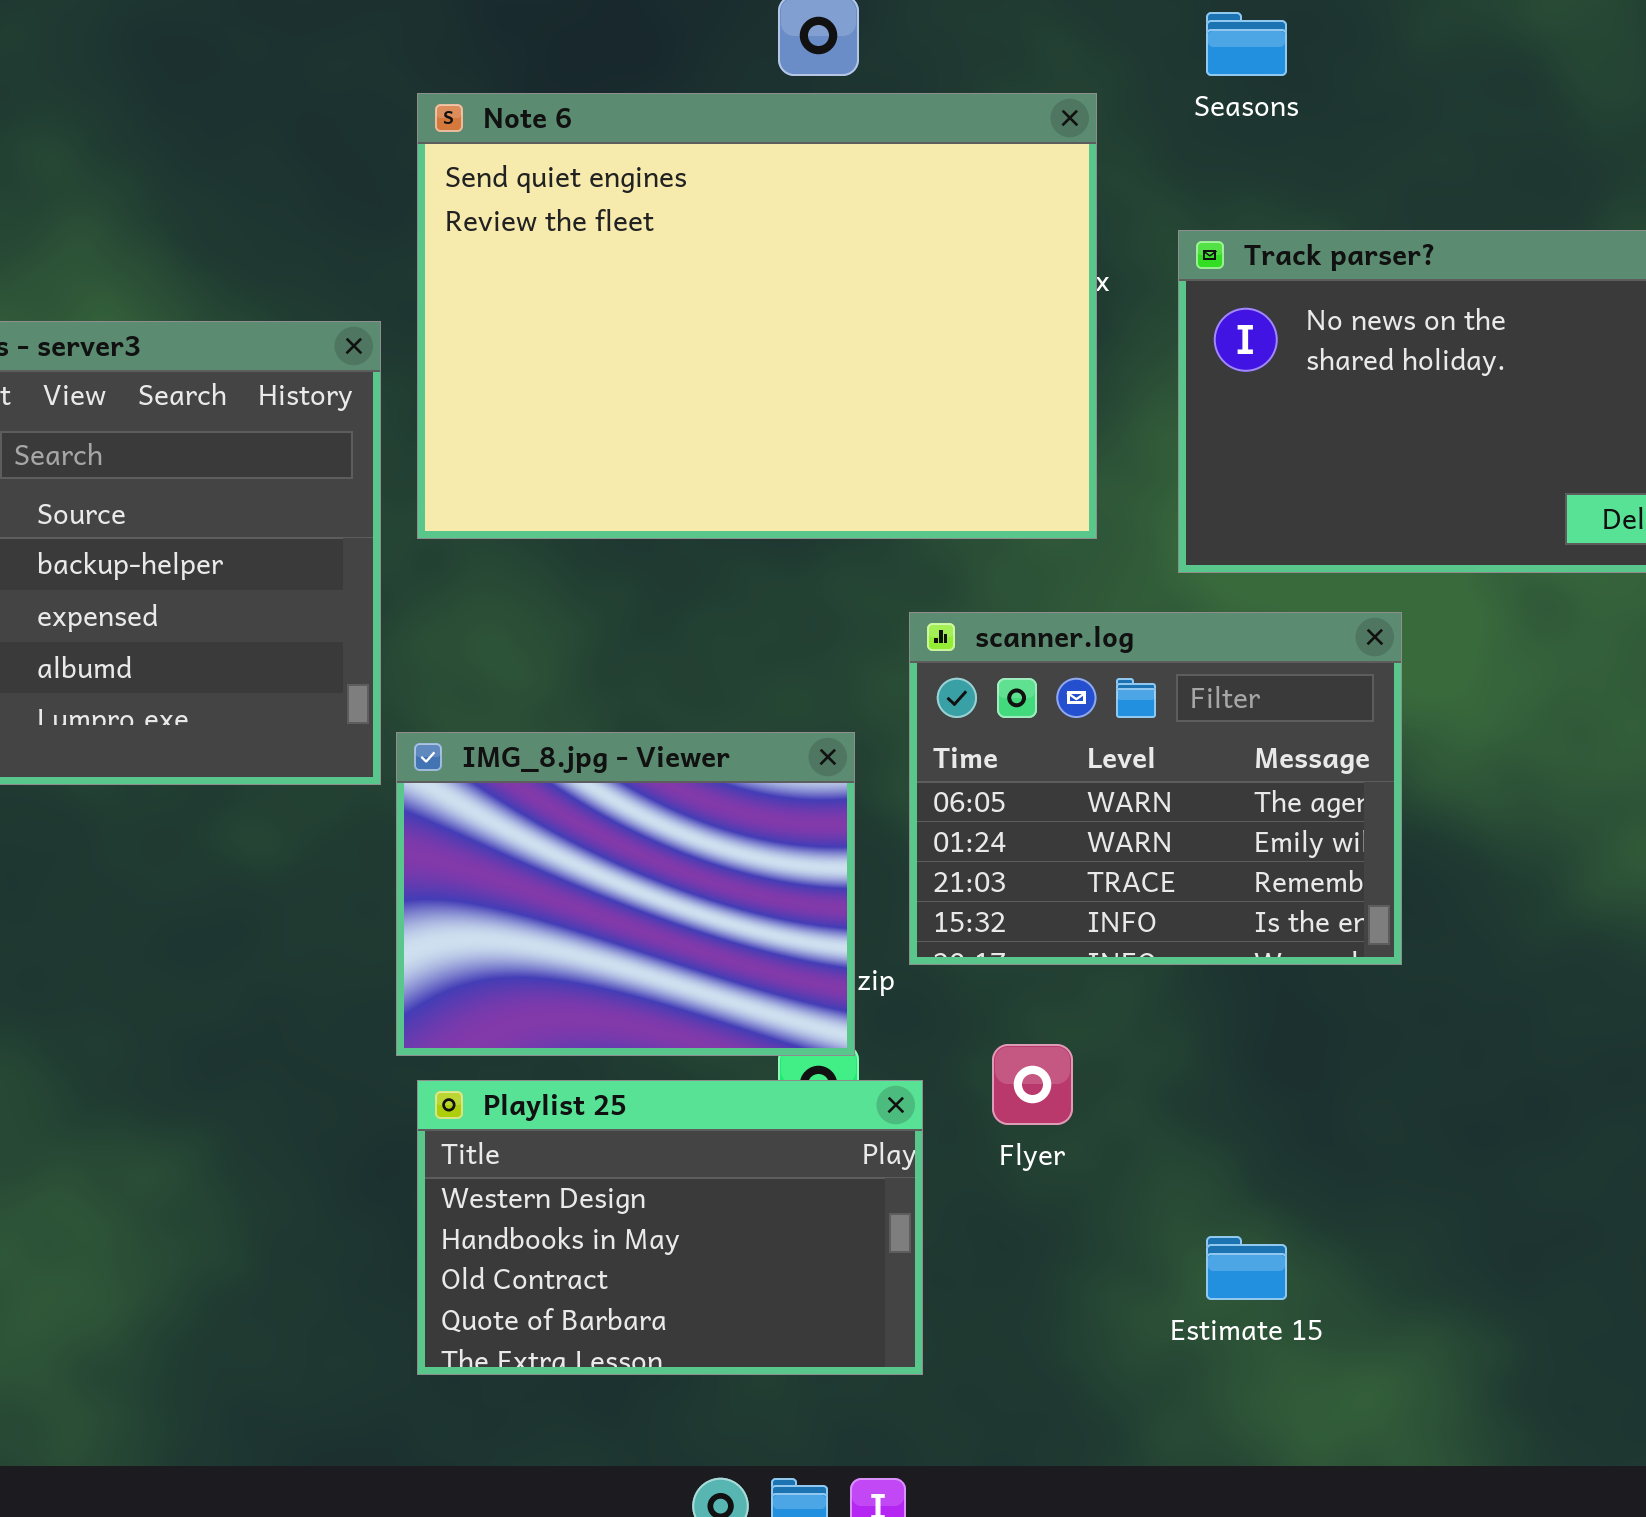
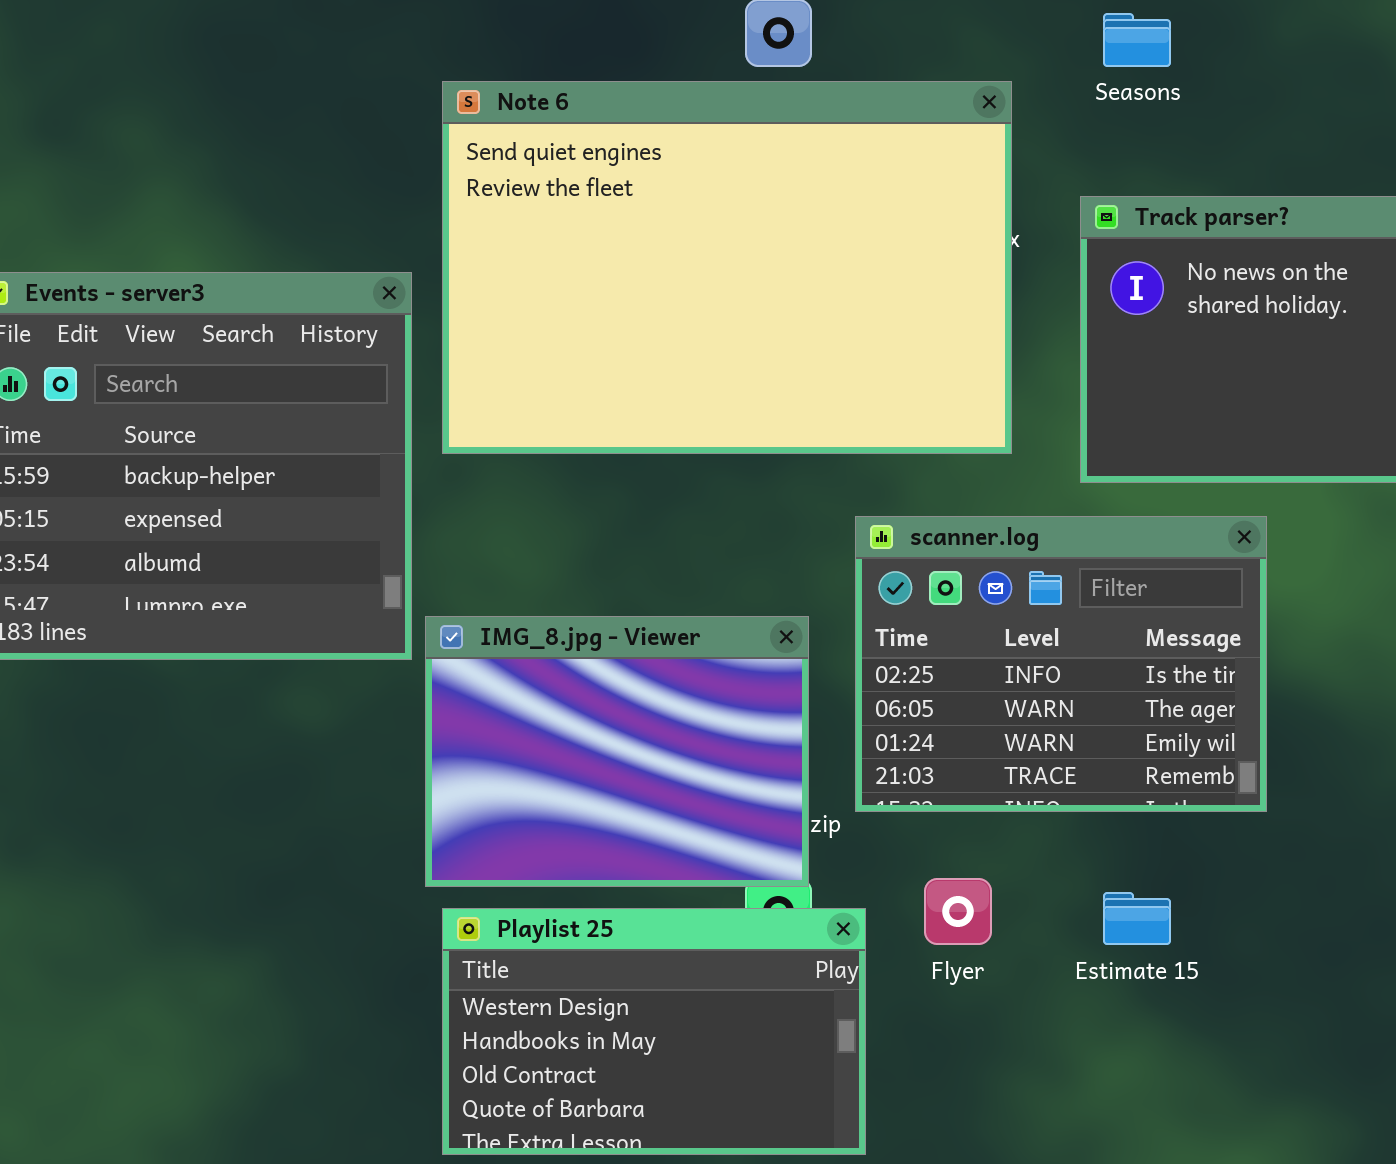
scanner.log: [909,612,1402,965] -> [855,516,1267,812], scrolled up 1 row
Estimate 15: [1206,1236,1287,1300] -> [1103,892,1171,945], moved

